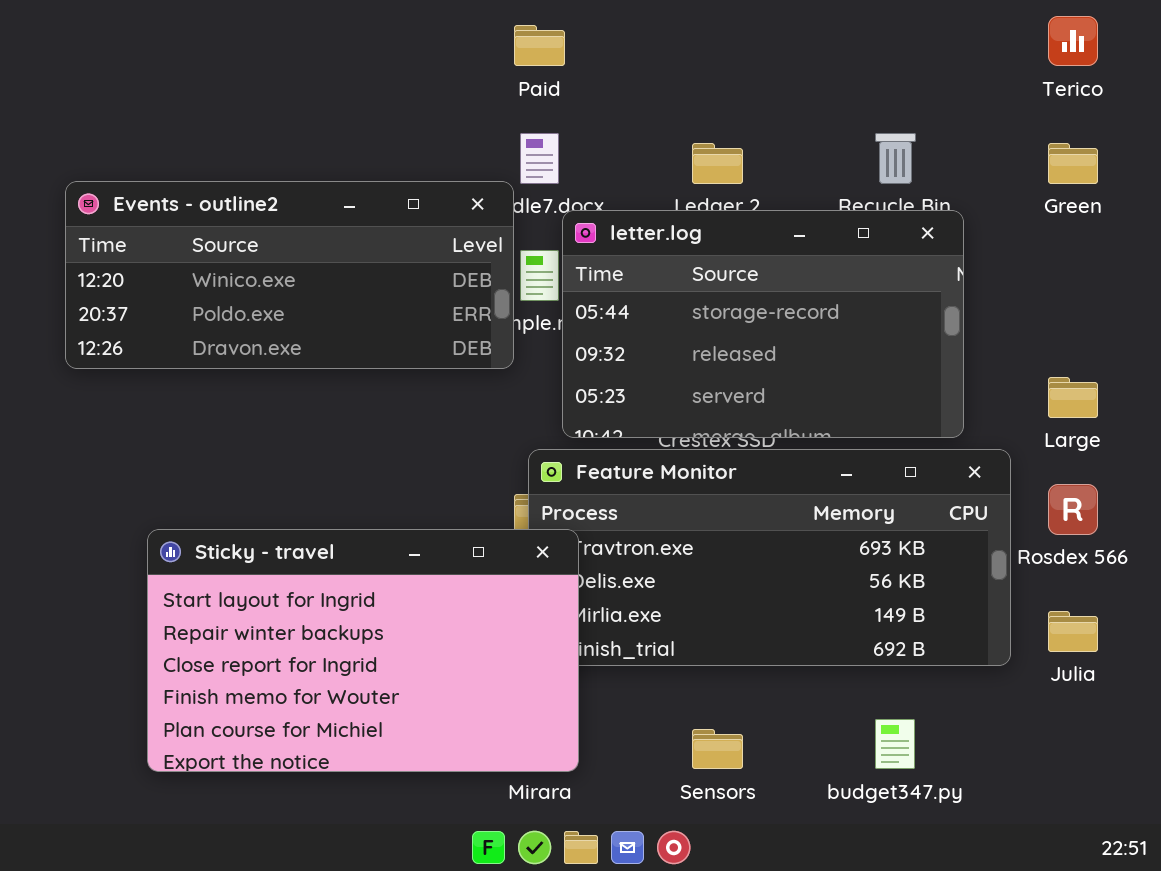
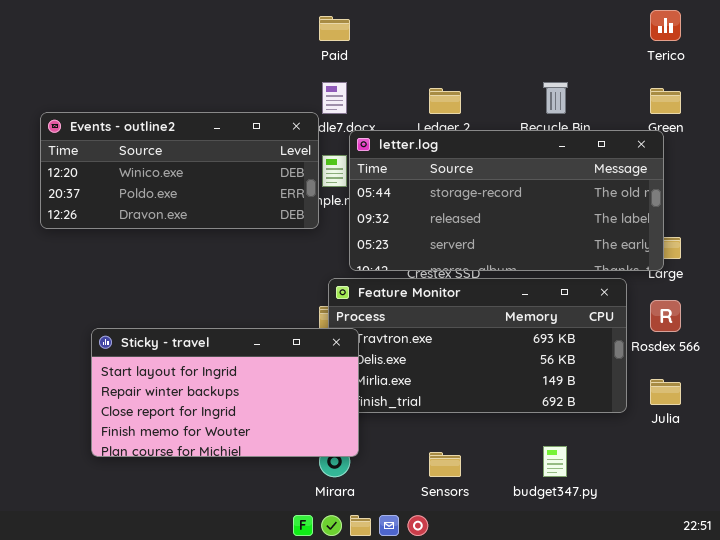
letter.log: [562,210,964,438] -> [349,130,664,271], resized
Sticky - travel: [147,529,579,772] -> [91,328,359,457], resized

